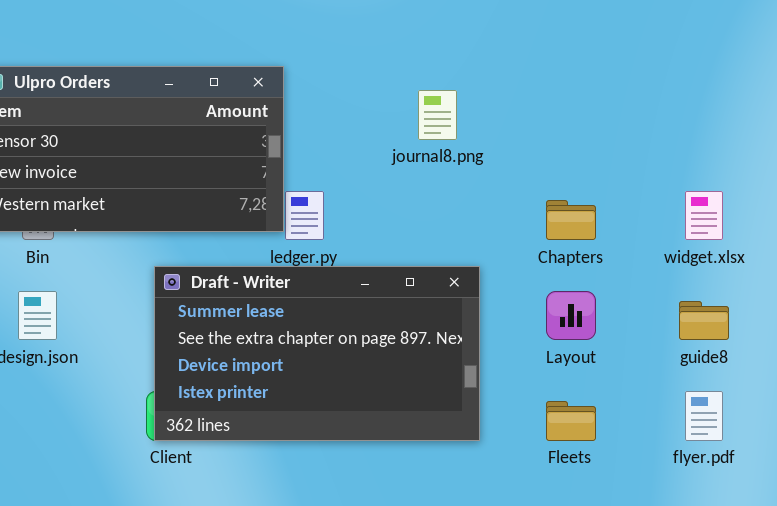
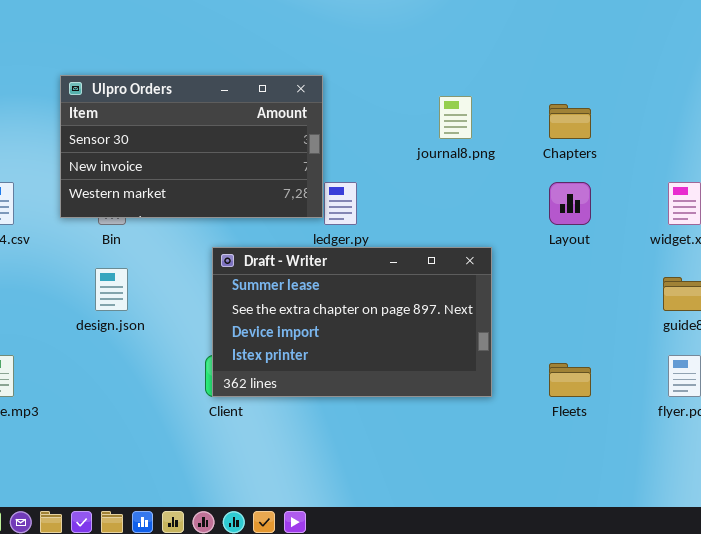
Chapters: [546,200,596,240] -> [549,104,591,139], moved
Layout: [546,291,596,340] -> [549,182,591,225], moved

